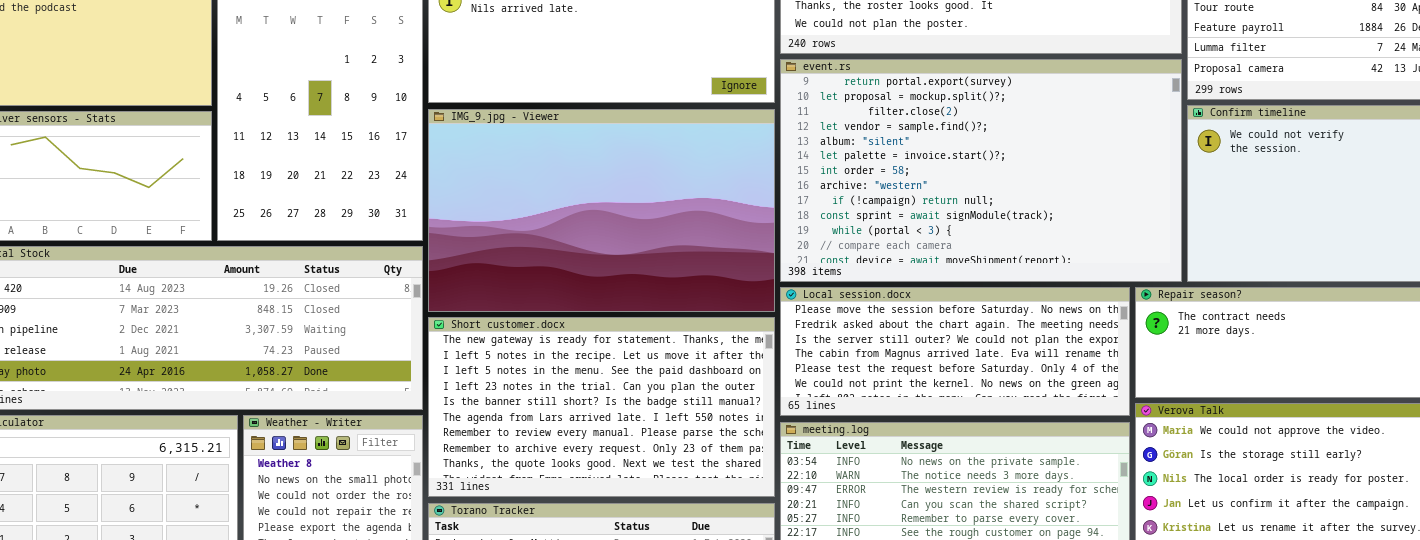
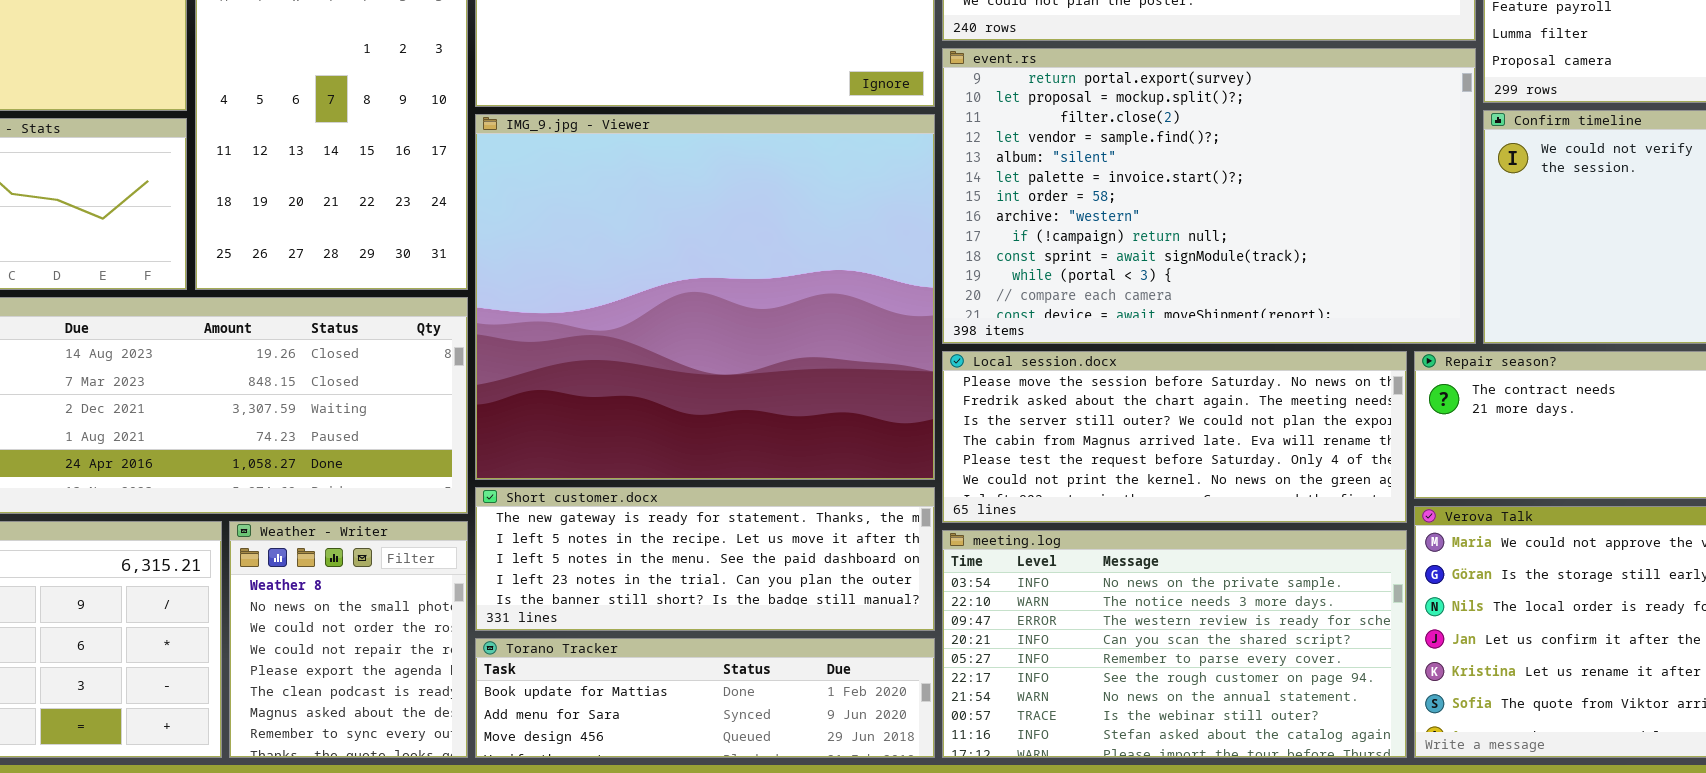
IMG_9.jpg - Viewer: [428,109,775,312] -> [475,114,935,480], resized
Short customer.docx: [428,317,775,497] -> [475,487,935,631], resized

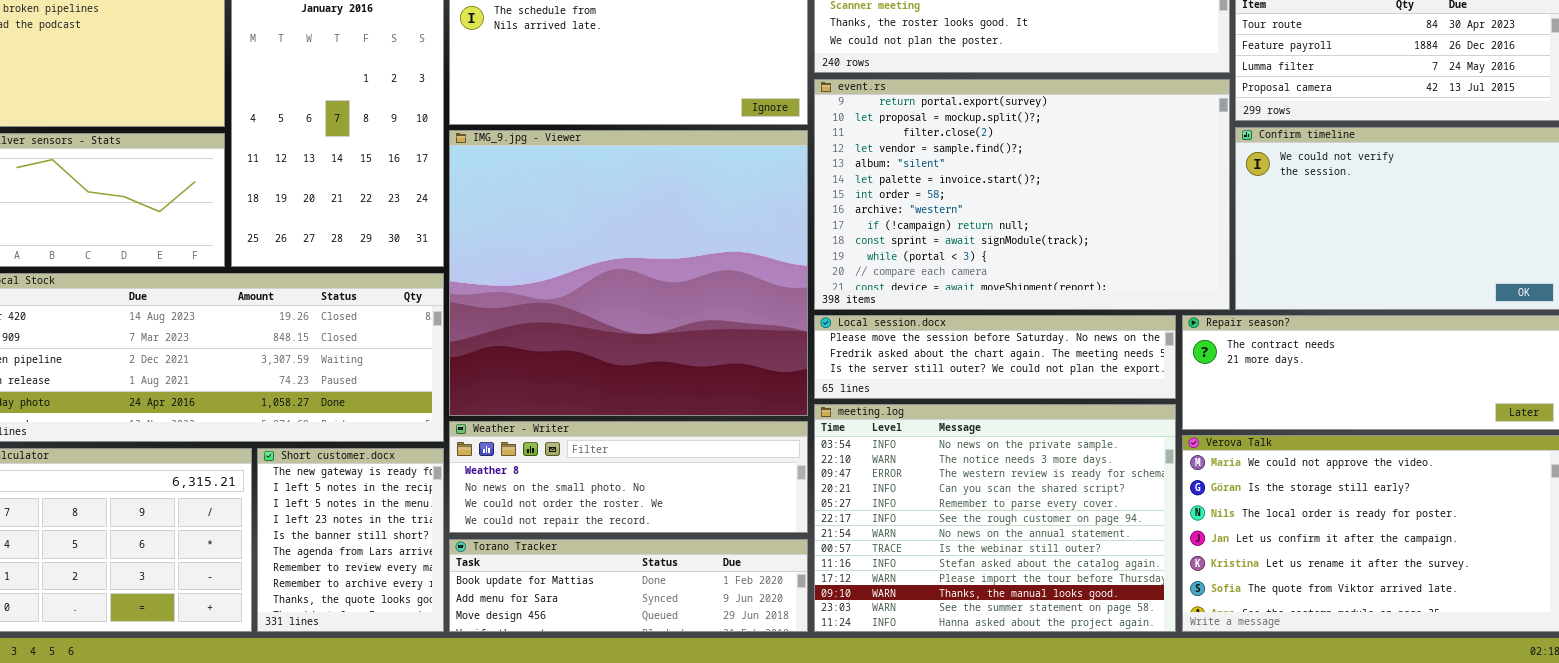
Local session.docx: [942,351,1407,523] -> [814,315,1176,399], resized
Short customer.docx: [475,487,935,631] -> [257,448,444,632], moved, resized
Weather - Writer: [229,521,468,758] -> [449,421,808,533], moved, resized
meeting.log: [942,530,1407,758] -> [814,404,1176,632], resized

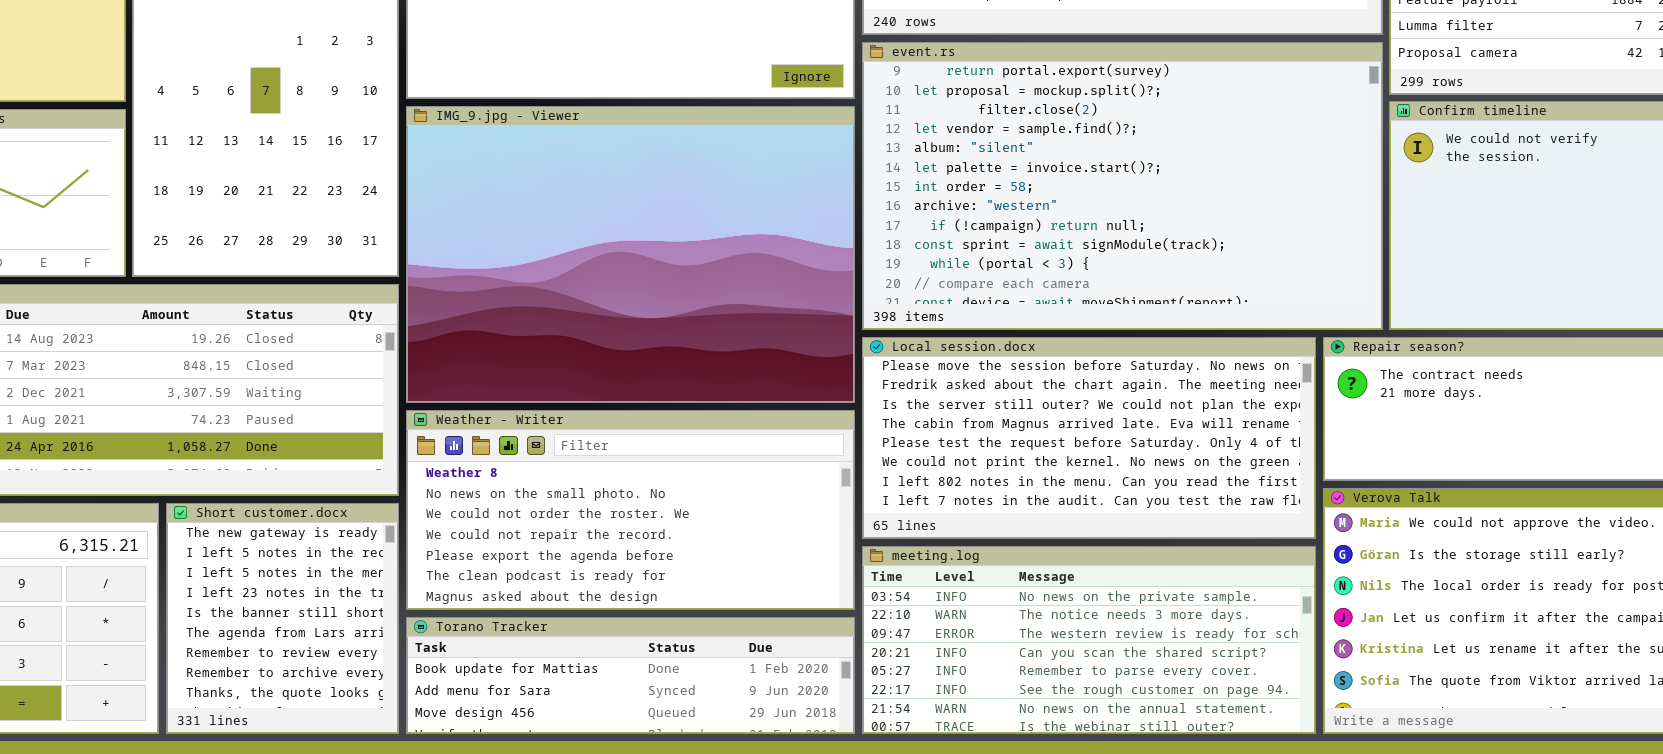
IMG_9.jpg - Viewer: [449,130,808,416] -> [406,106,855,403], resized
Local session.docx: [814,315,1176,399] -> [862,337,1316,539], resized
meeting.log: [814,404,1176,632] -> [862,546,1316,734], resized
Weather - Writer: [449,421,808,533] -> [406,410,855,610], resized

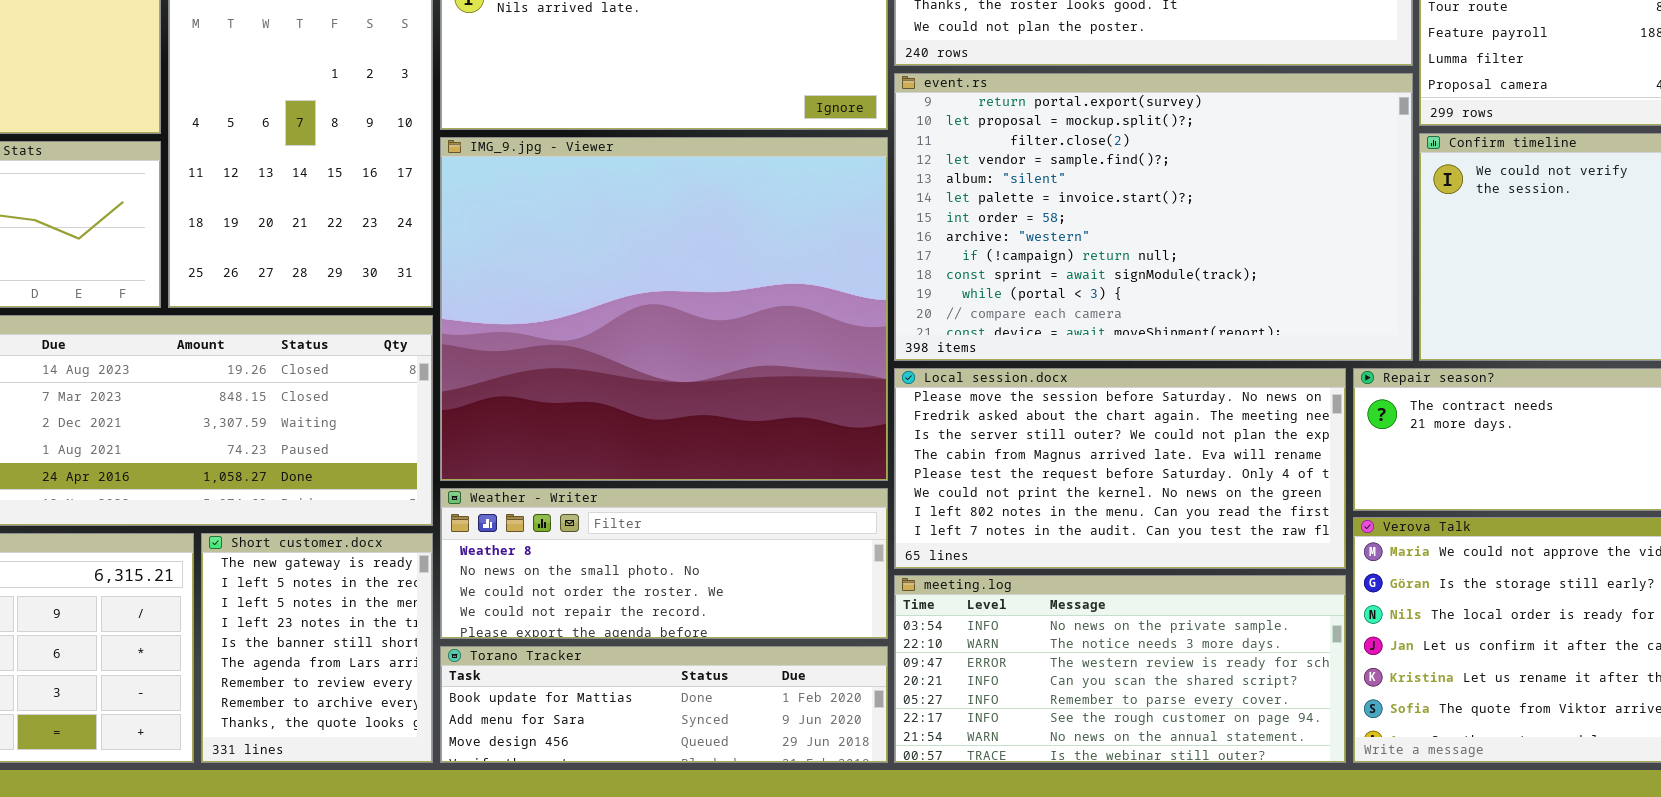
IMG_9.jpg - Viewer: [406,106,855,403] -> [440,137,888,481], resized
Weather - Writer: [406,410,855,610] -> [440,488,888,639], resized

